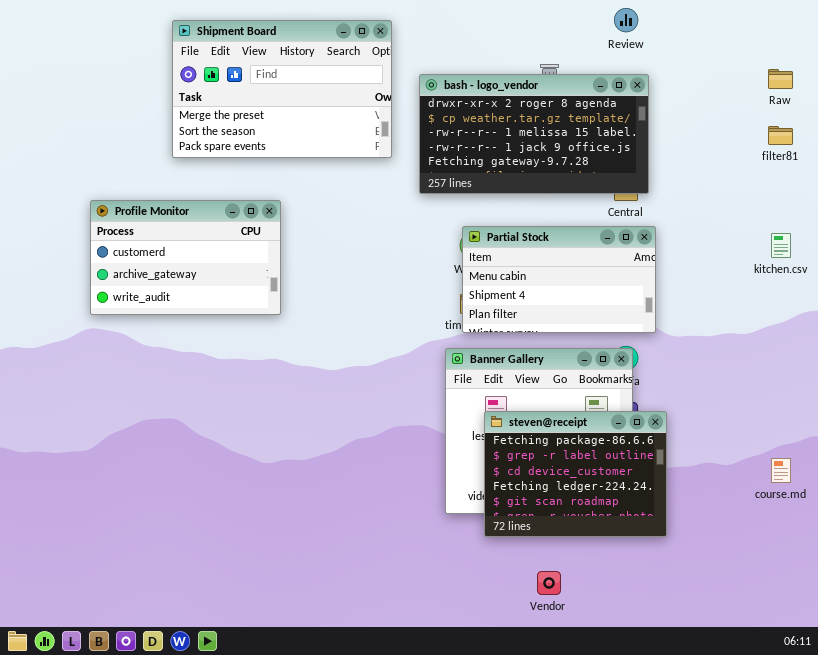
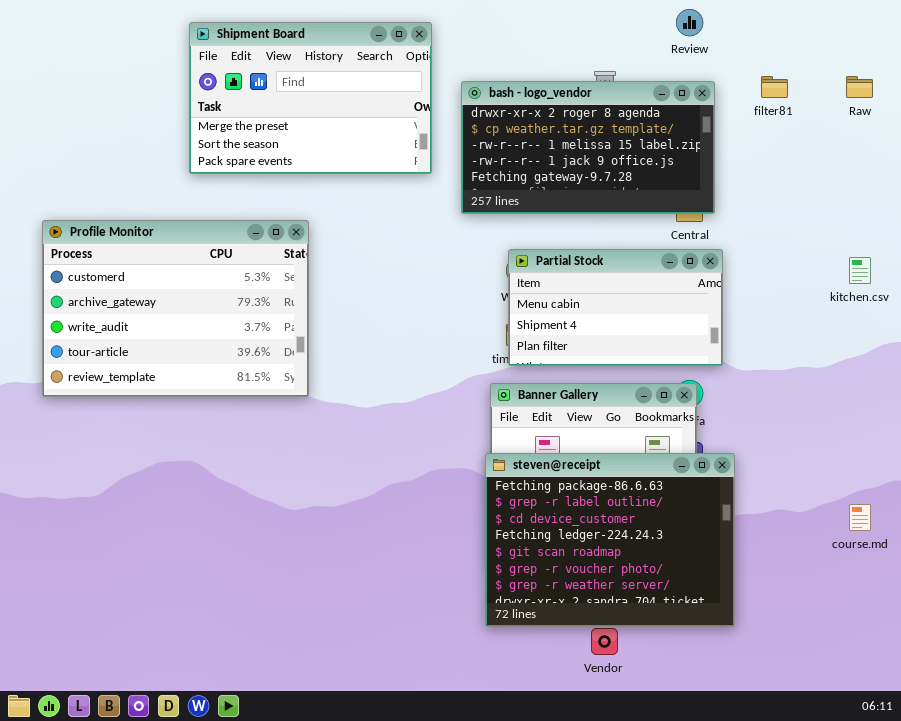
filter81: [768,126,793,145] -> [761,76,788,98], moved
Profile Monitor: [90,200,281,315] -> [42,220,309,397], resized
steven@receipt: [484,411,667,537] -> [485,453,735,627], resized

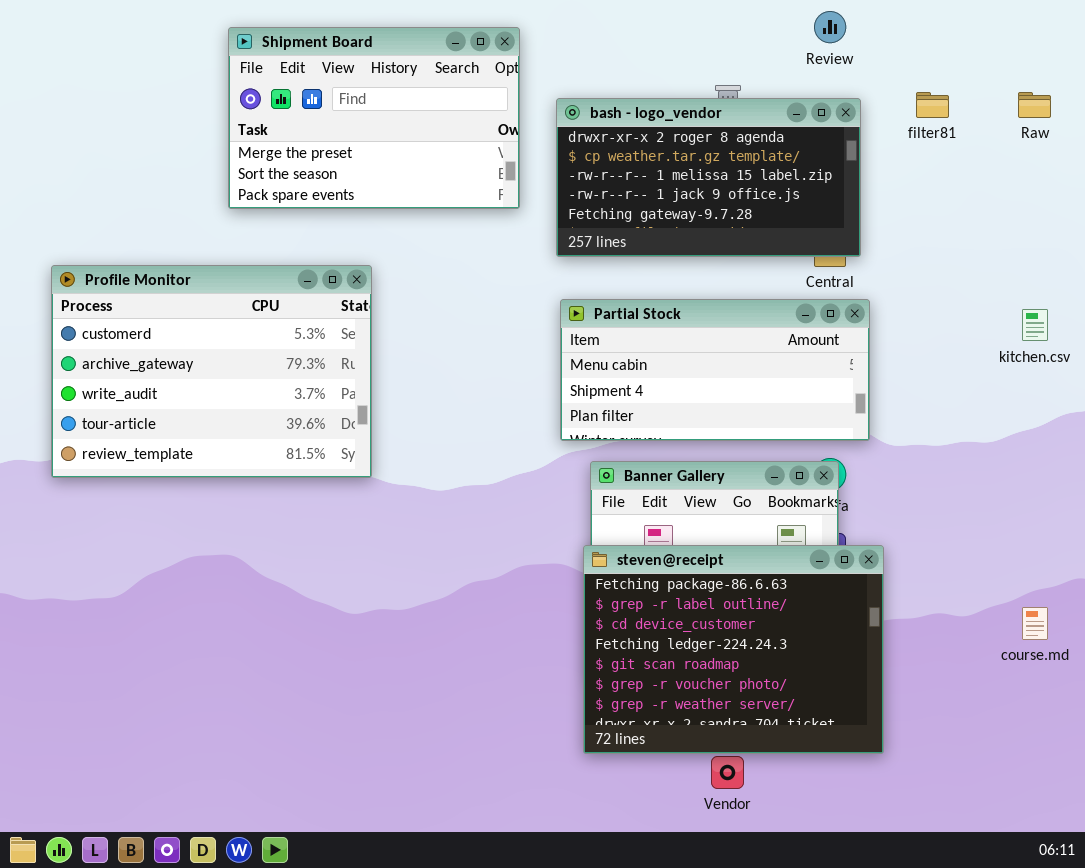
Partial Stock: [508,249,723,366] -> [560,299,870,441], resized

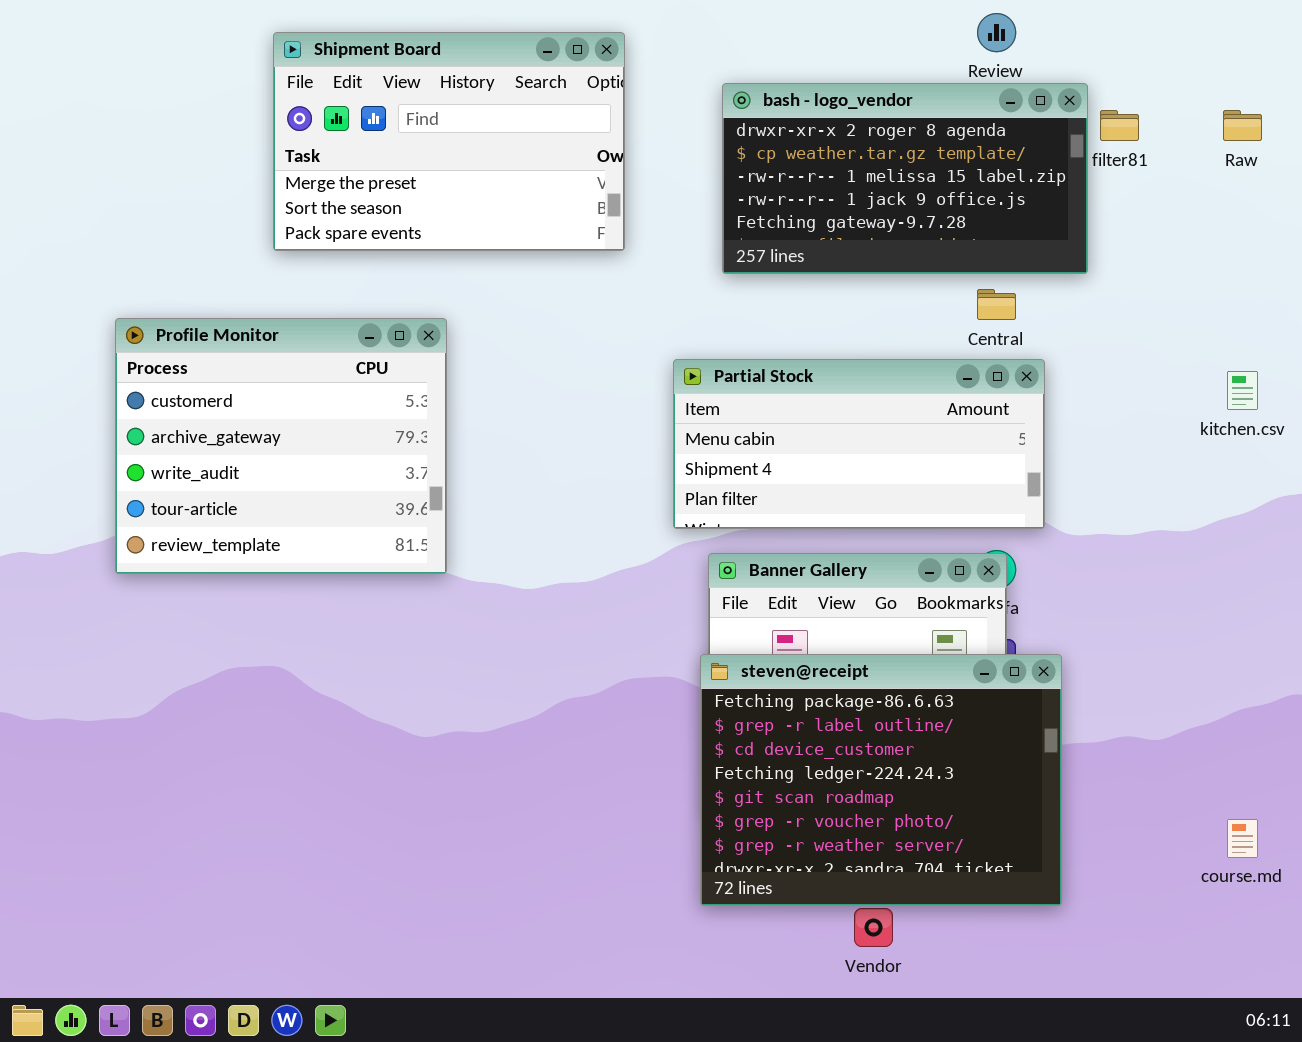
bash - logo_vendor: [556,98,861,257] -> [722,83,1088,274], moved
Profile Monitor: [51,265,372,478] -> [115,318,447,574], resized
course.md: [1022,607,1048,640] -> [1227,819,1258,858], moved

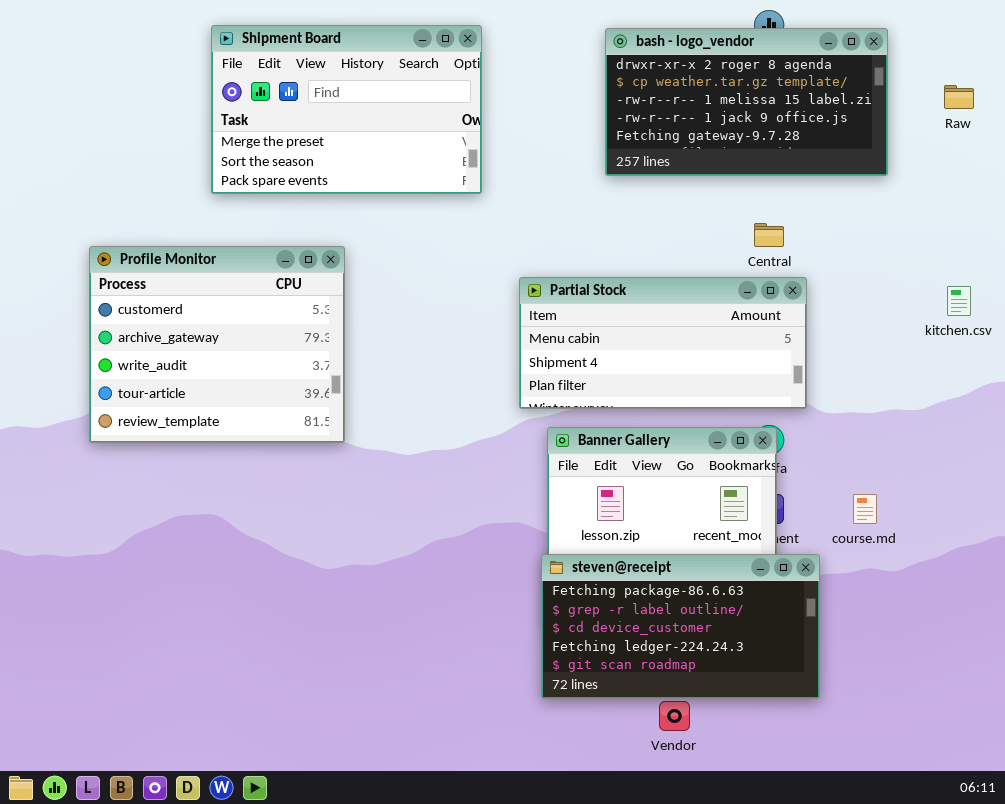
bash - logo_vendor: [722,83,1088,274] -> [605,28,888,176], moved
steven@receipt: [700,654,1062,906] -> [541,554,820,699], resized
course.md: [1227,819,1258,858] -> [853,494,877,524], moved

